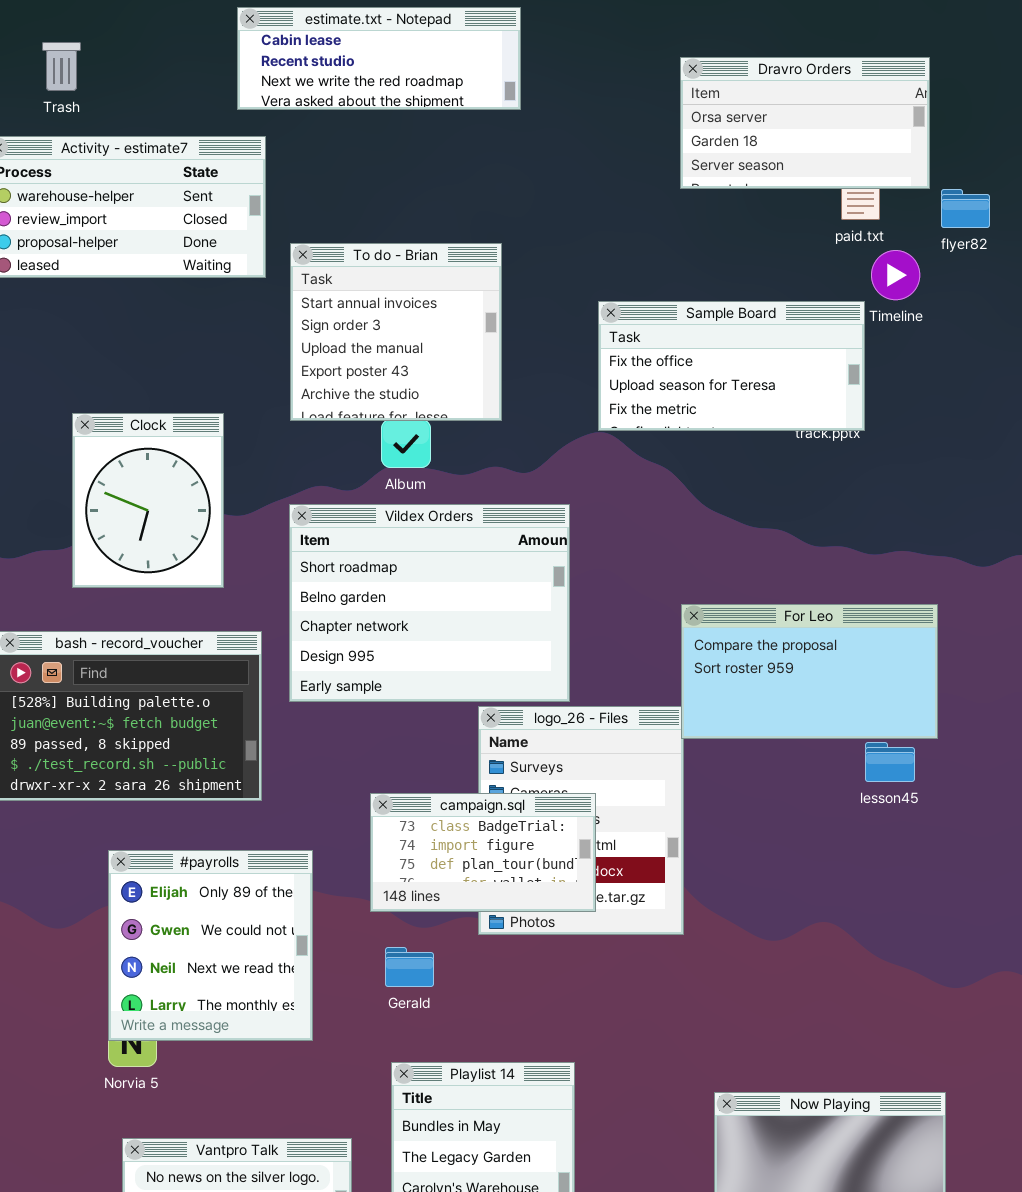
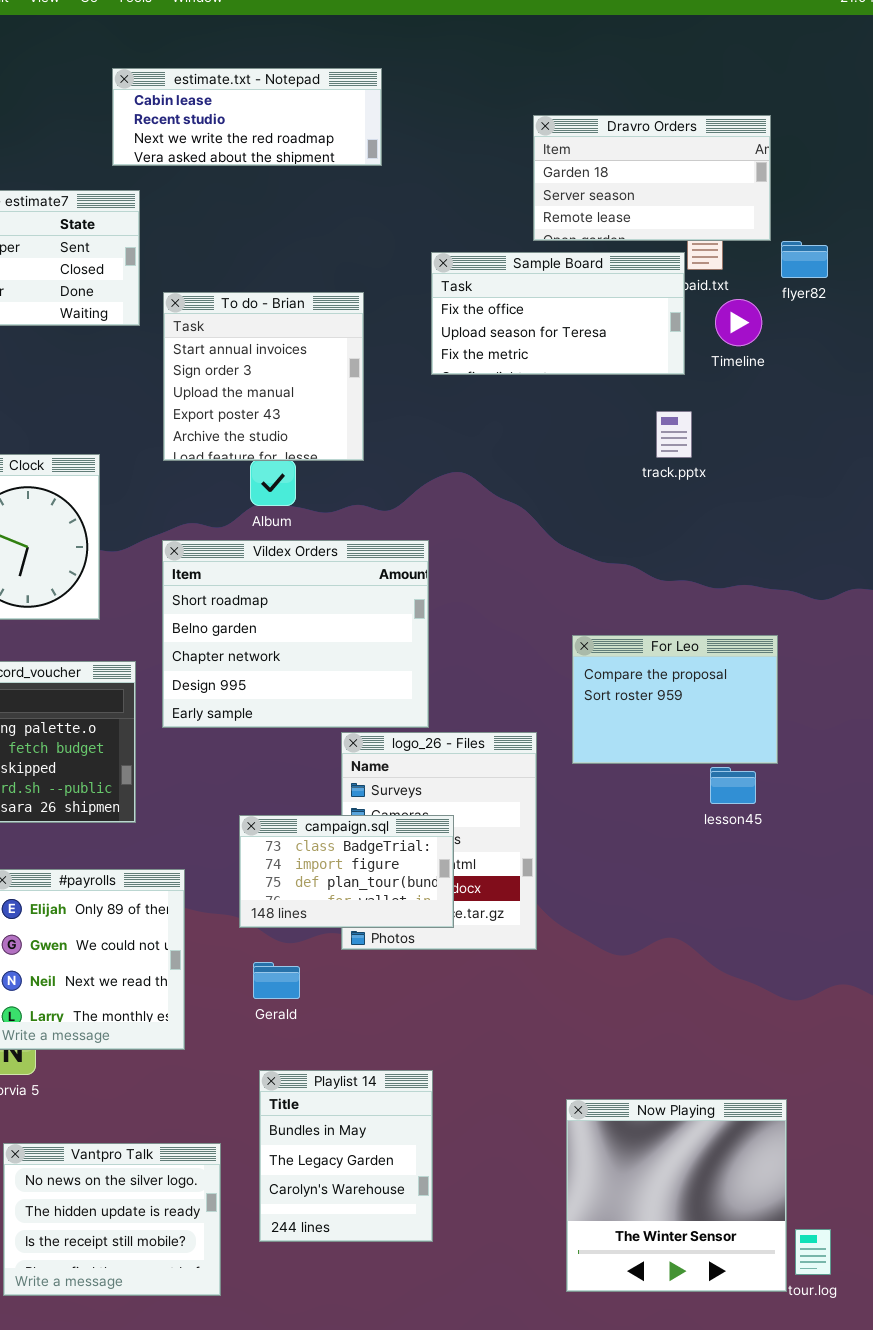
Dravro Orders: [680,57,930,189] -> [533,115,771,241], scrolled down 1 row
Sample Board: [598,301,865,431] -> [431,252,685,375], moved
For Leo: [681,604,938,739] -> [572,635,778,764], resized

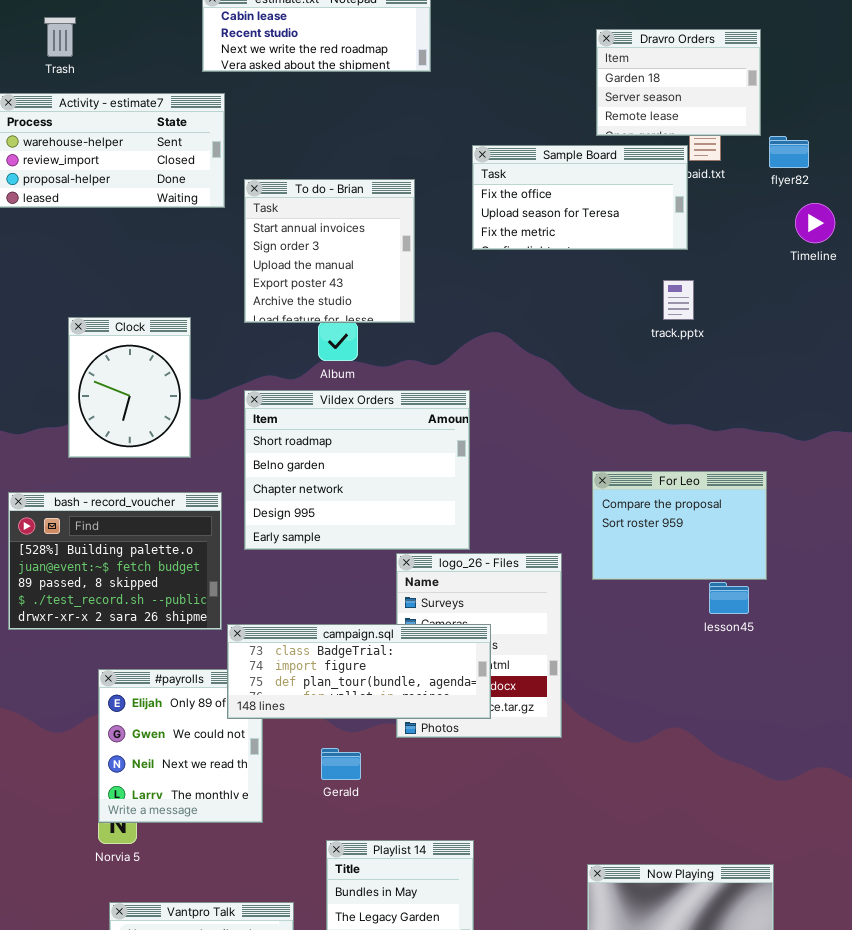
Dravro Orders: [533,115,771,241] -> [596,29,761,136], resized
Timeline: [715,299,762,346] -> [795,203,835,243], moved
campaign.sql: [239,815,454,928] -> [227,624,491,719], resized

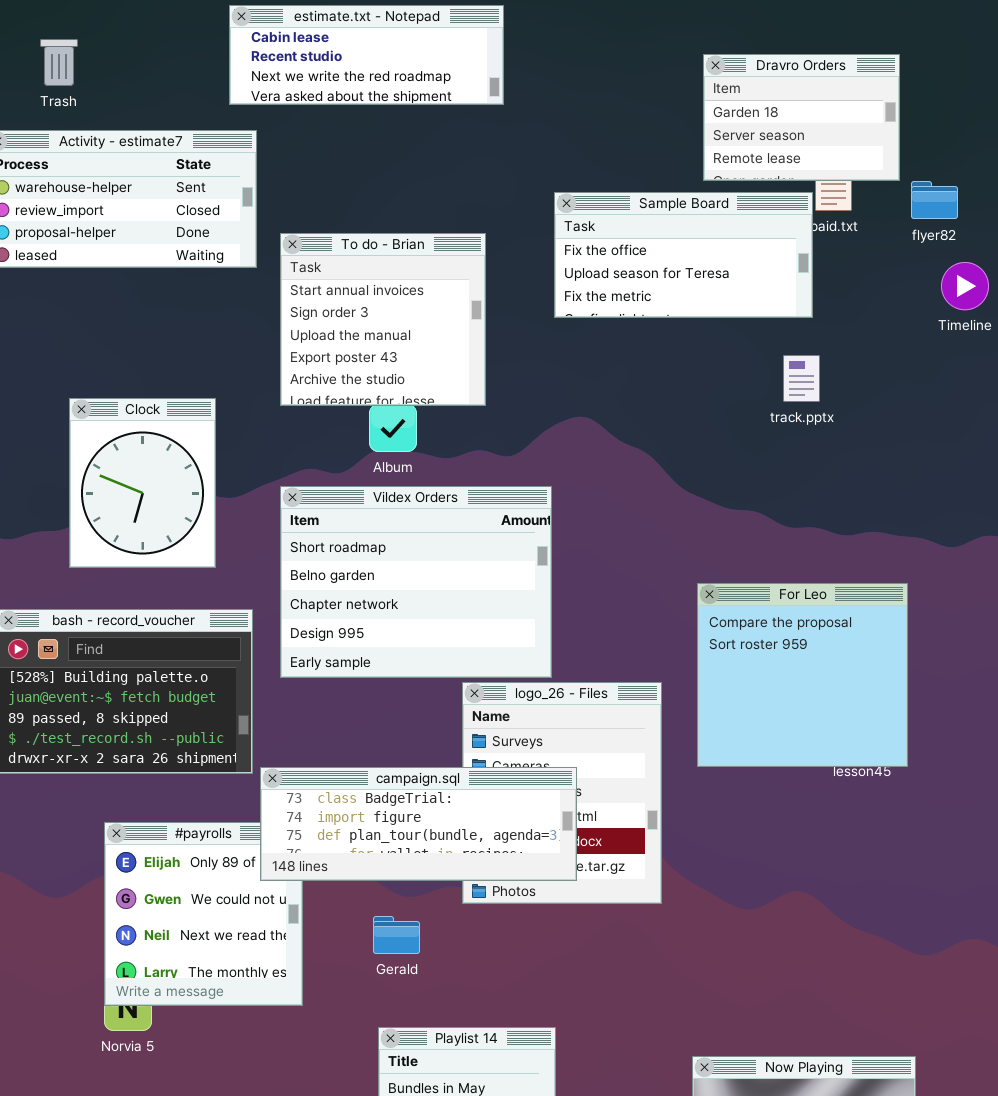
For Leo: [592,471,767,580] -> [697,583,908,767], resized

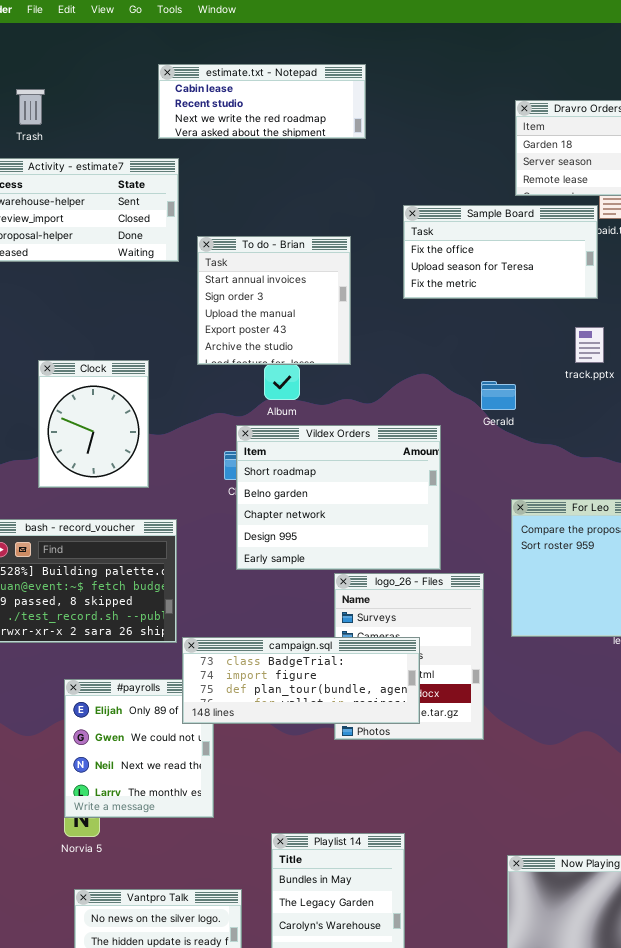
Vildex Orders: [280,486,552,678] -> [236,425,441,570], moved
Gerald: [373,916,420,954] -> [481,381,516,410], moved

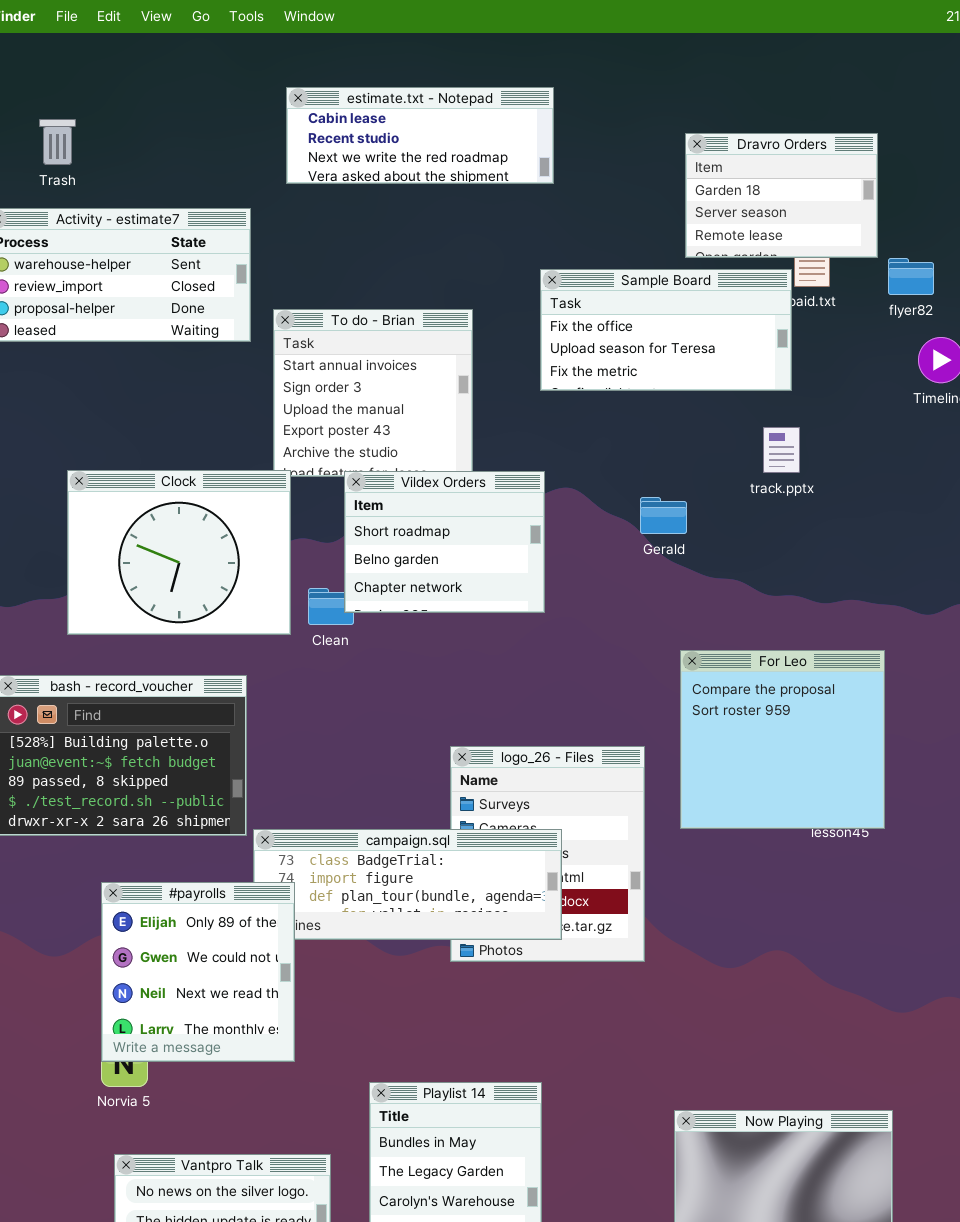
estimate.txt - Notepad: [158,64,366,139] -> [286,87,554,184], moved
Clock: [38,360,149,488] -> [67,470,291,635], resized
Vildex Orders: [236,425,441,570] -> [344,471,545,613], moved, resized
#payrolls: [64,679,214,818] -> [101,882,295,1062], raised

